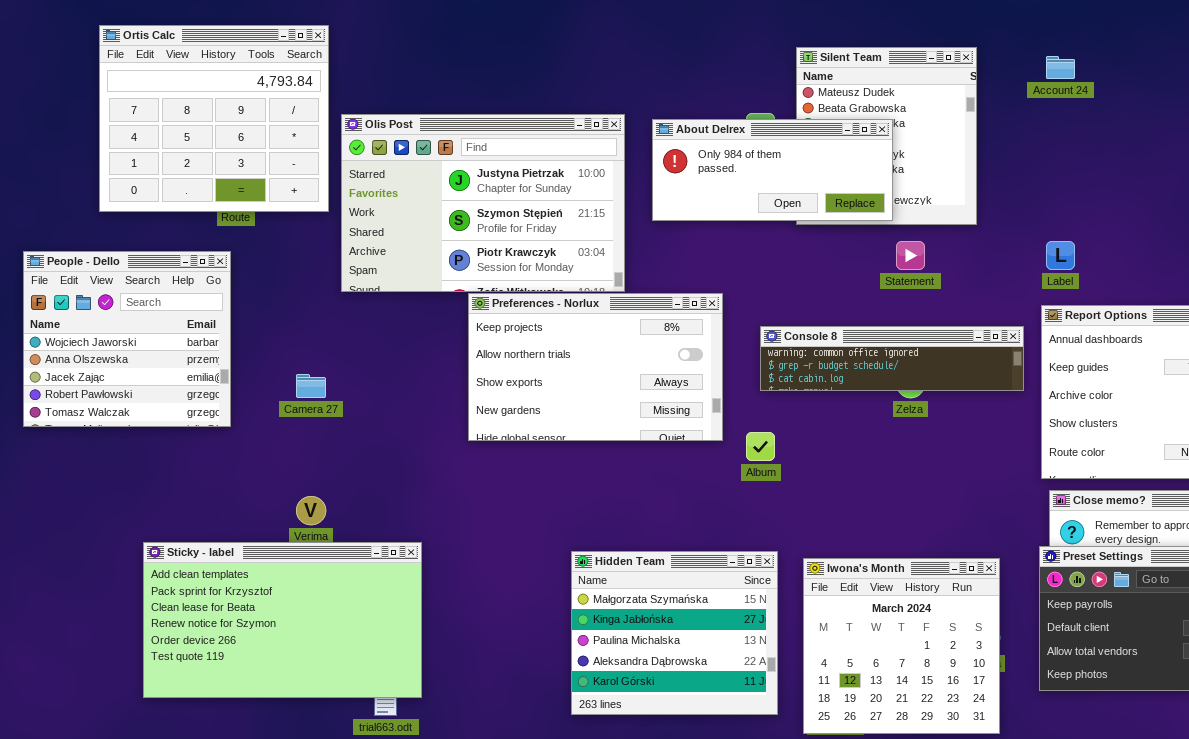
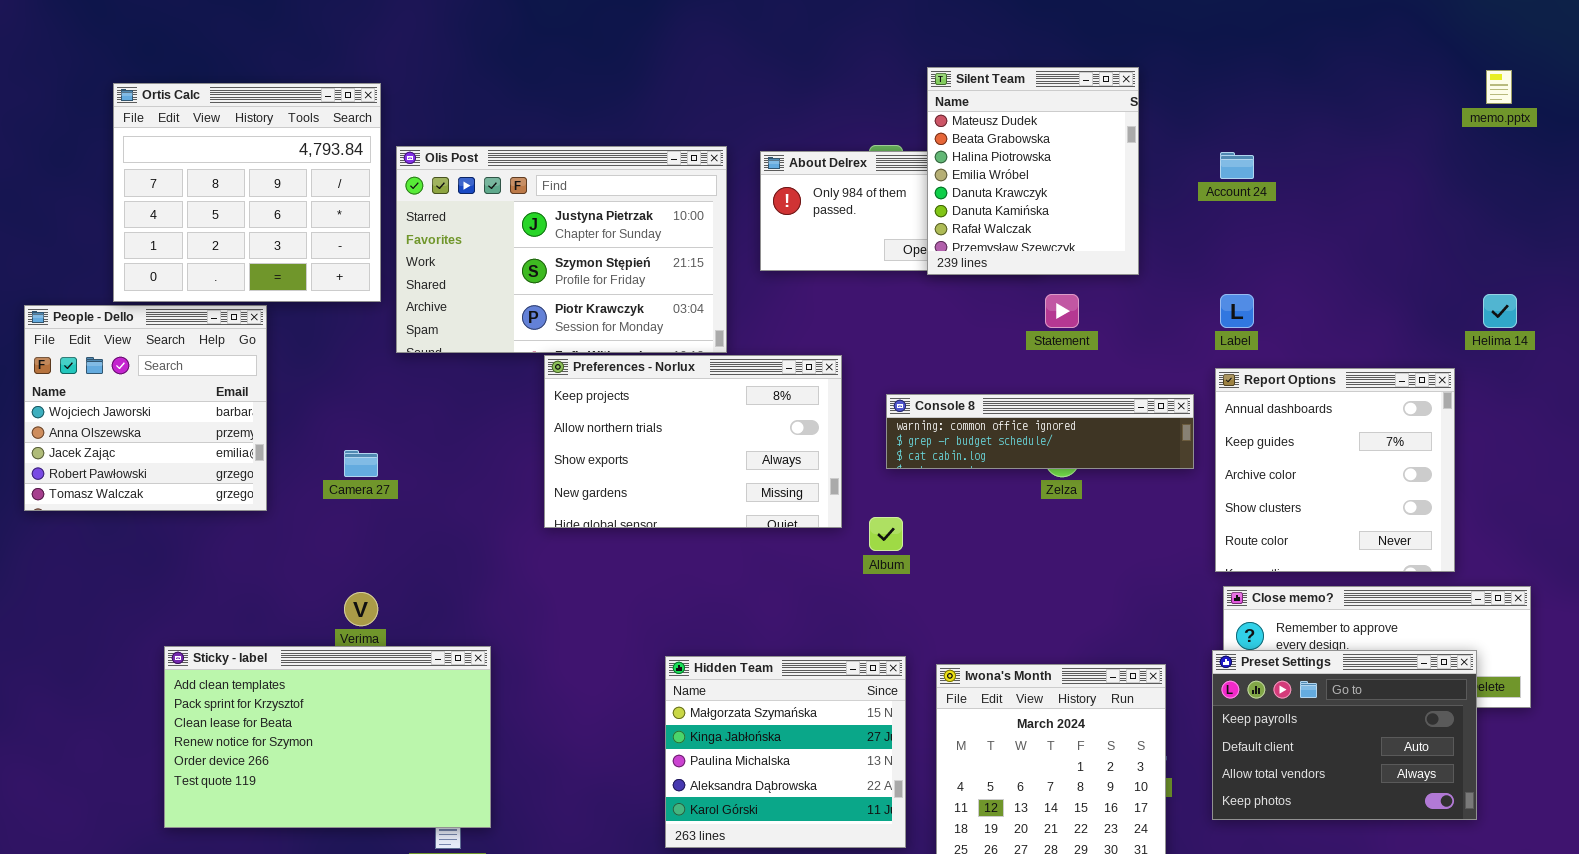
Ortis Calc: [99,25,329,212] -> [113,83,381,302], moved
Silent Team: [796,47,977,225] -> [927,67,1139,275], raised
Account 24: [1046,56,1075,79] -> [1220,152,1254,179], moved

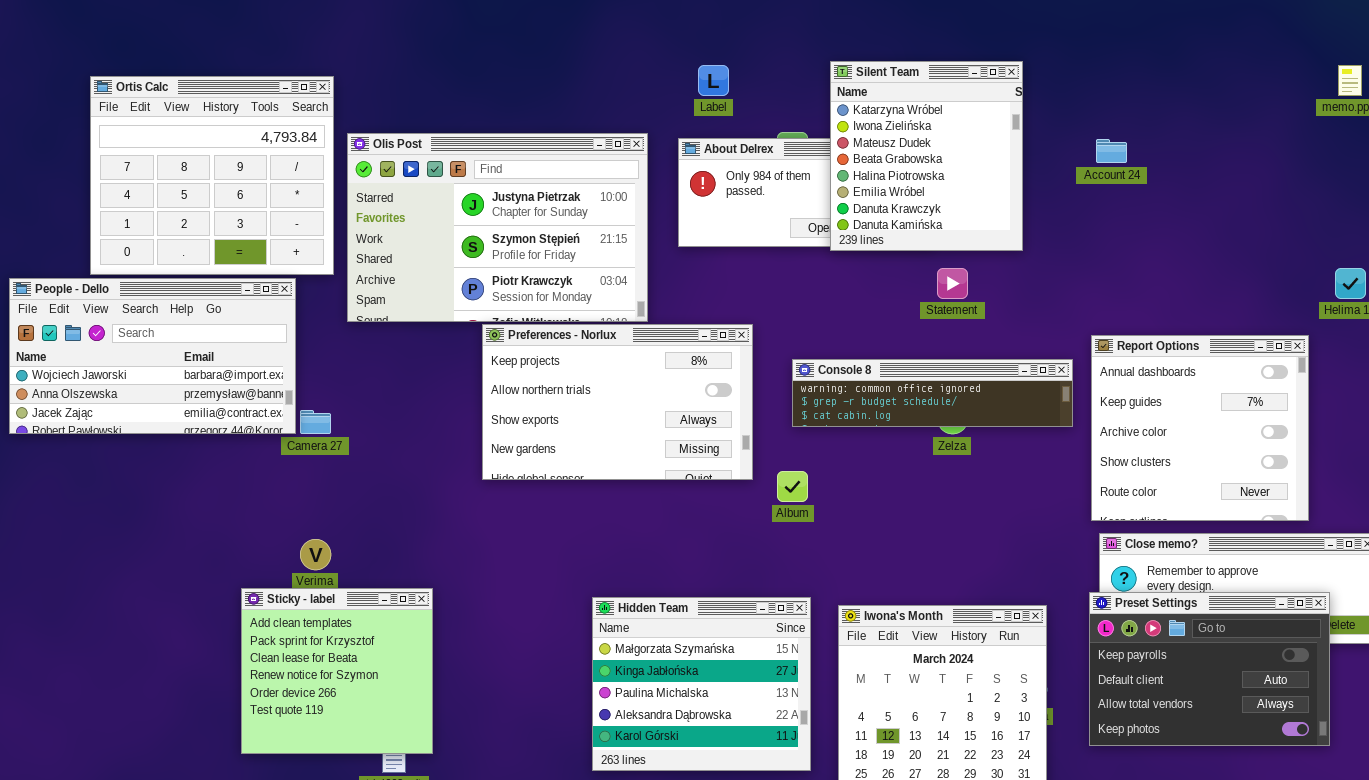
Silent Team: [927,67,1139,275] -> [830,61,1023,251], scrolled up 2 rows
Label: [1220,294,1254,328] -> [698,65,729,96], moved
People - Dello: [24,305,267,511] -> [9,278,296,434], resized
Sticky - label: [164,646,491,828] -> [241,588,433,754], resized

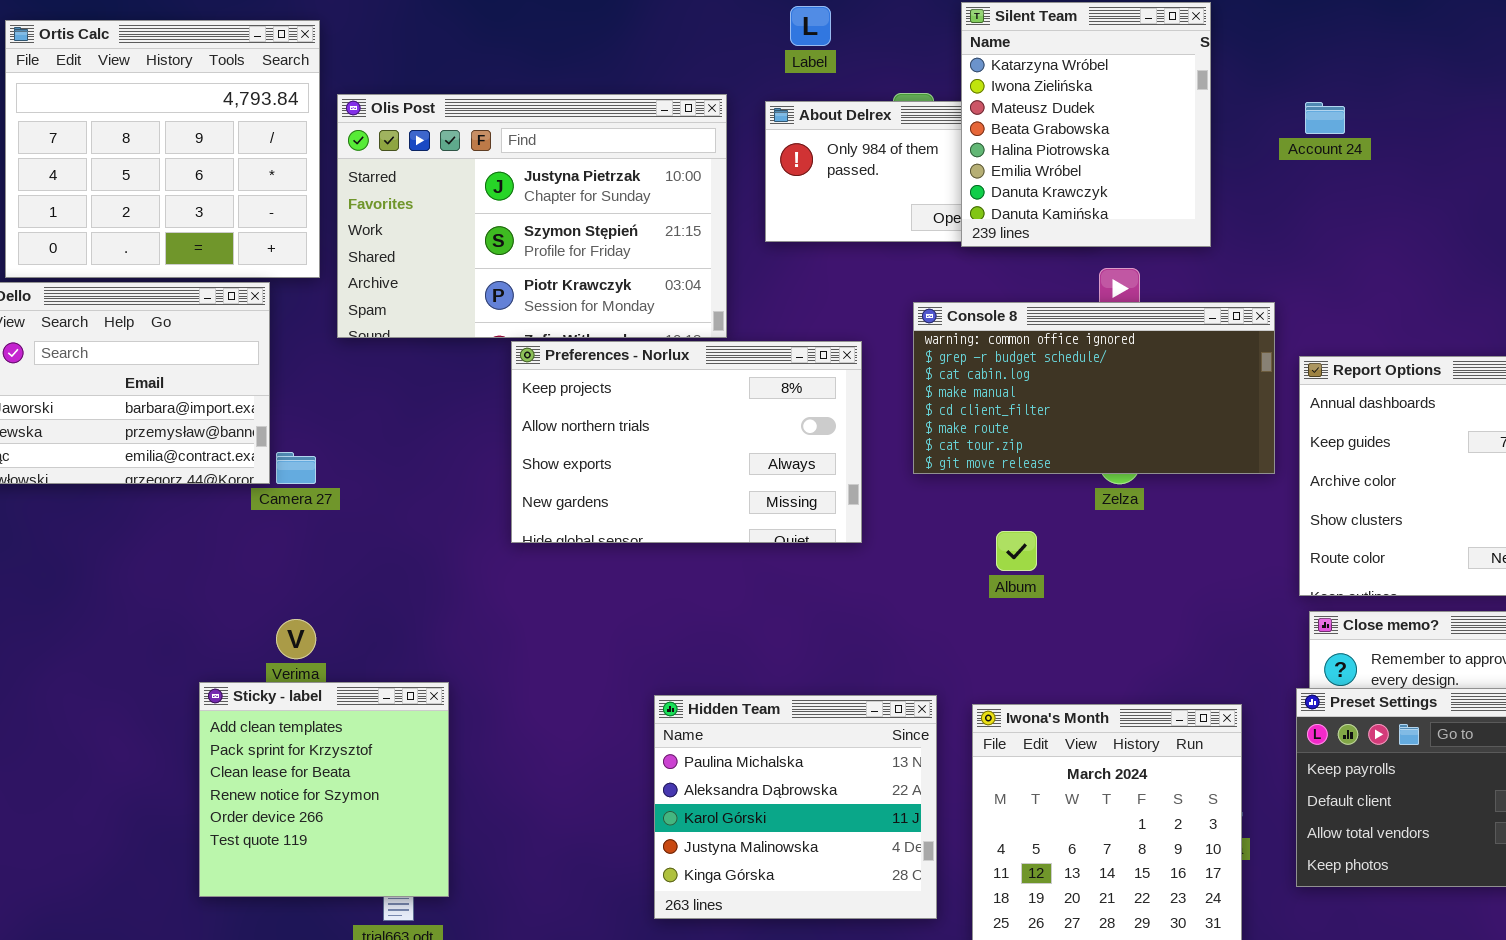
Console 8: [792,359,1073,427] -> [913,302,1275,474], resized
Album: [777,471,808,502] -> [996,531,1037,571], moved
Hidden Team: [592,597,811,771] -> [654,695,937,919], scrolled down 2 rows

